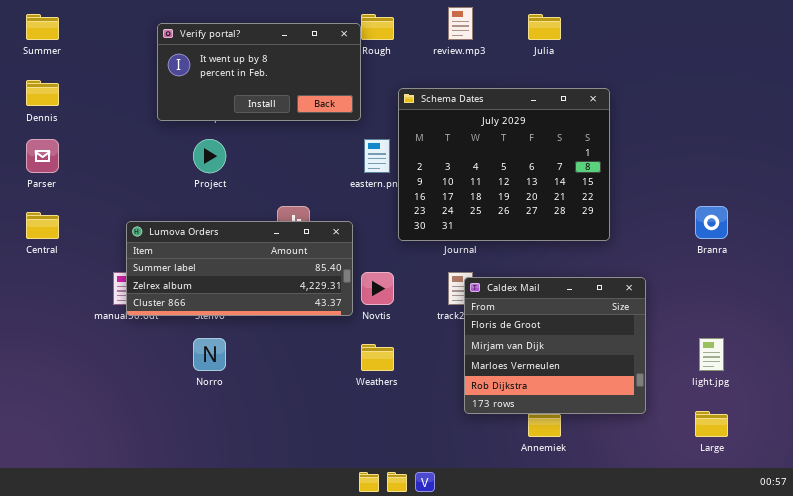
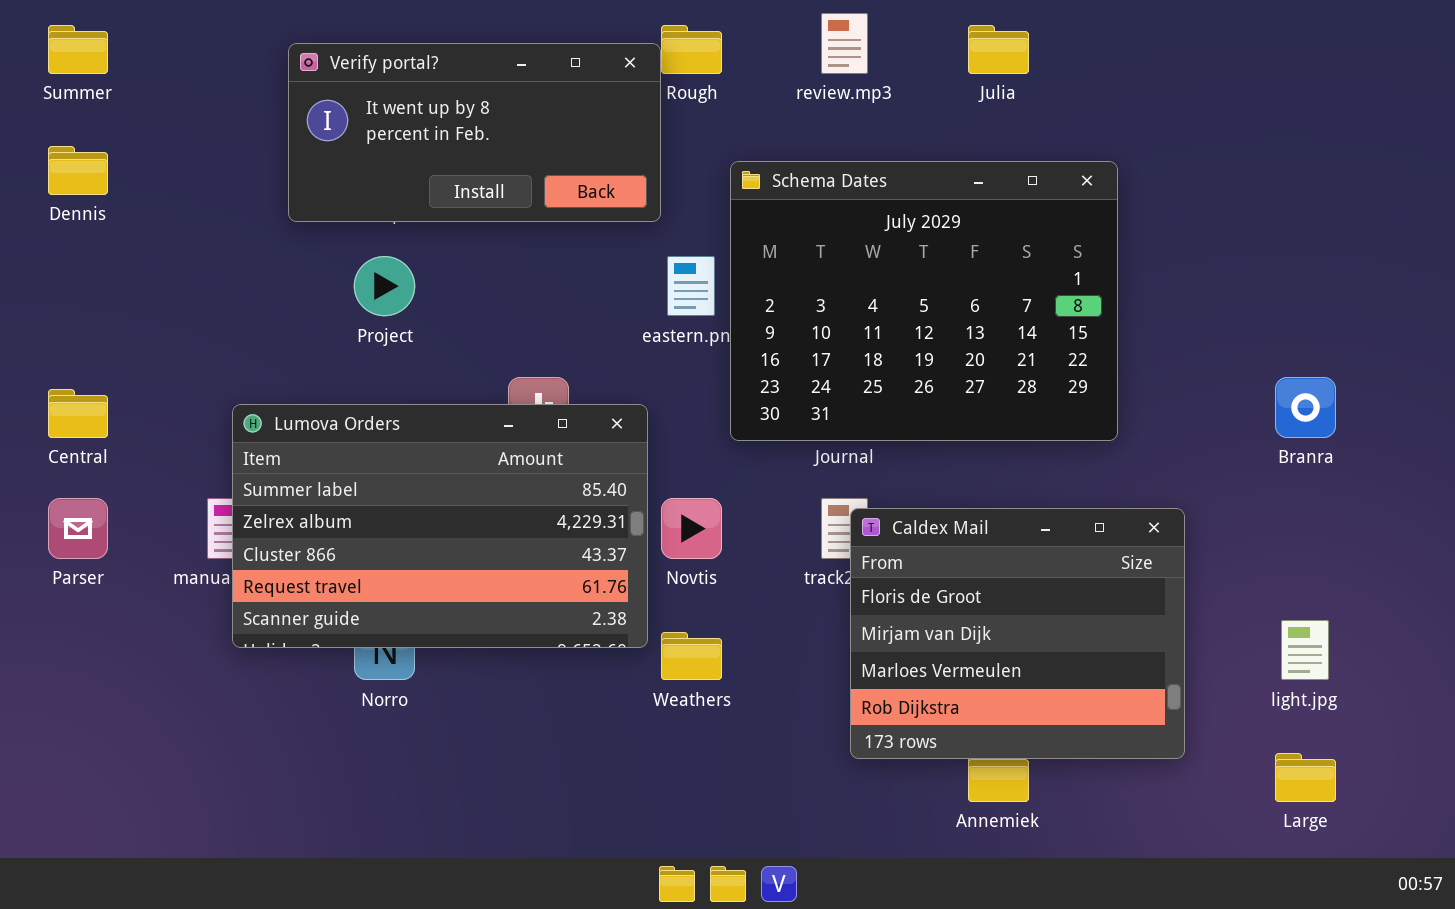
Parser: [26,139,59,173] -> [48,498,108,559], moved
Lumova Orders: [126,221,353,316] -> [232,404,648,648], resized

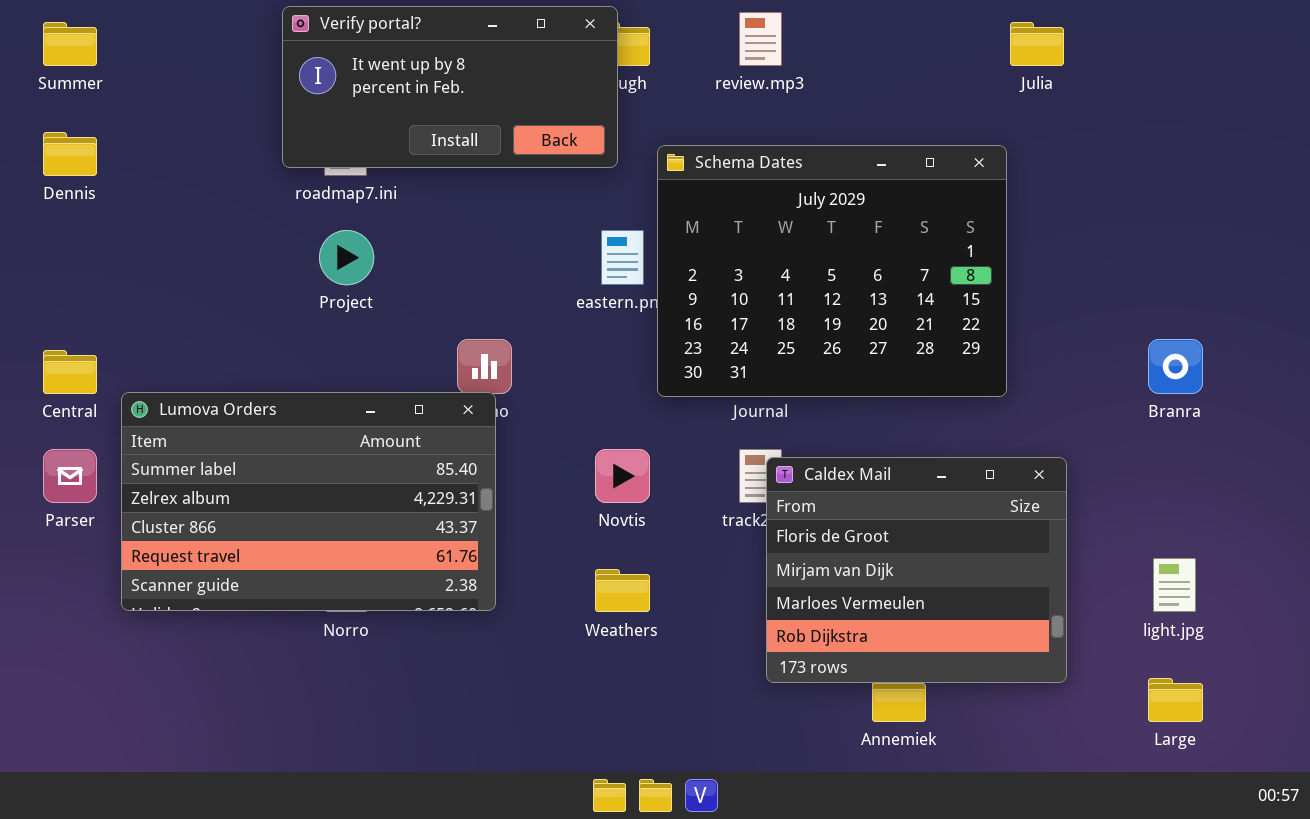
Julia: [968,25,1029,74] -> [1010,22,1064,66], moved
Verify portal?: [288,43,661,222] -> [282,6,618,168], moved
Lumova Orders: [232,404,648,648] -> [121,392,496,611], moved

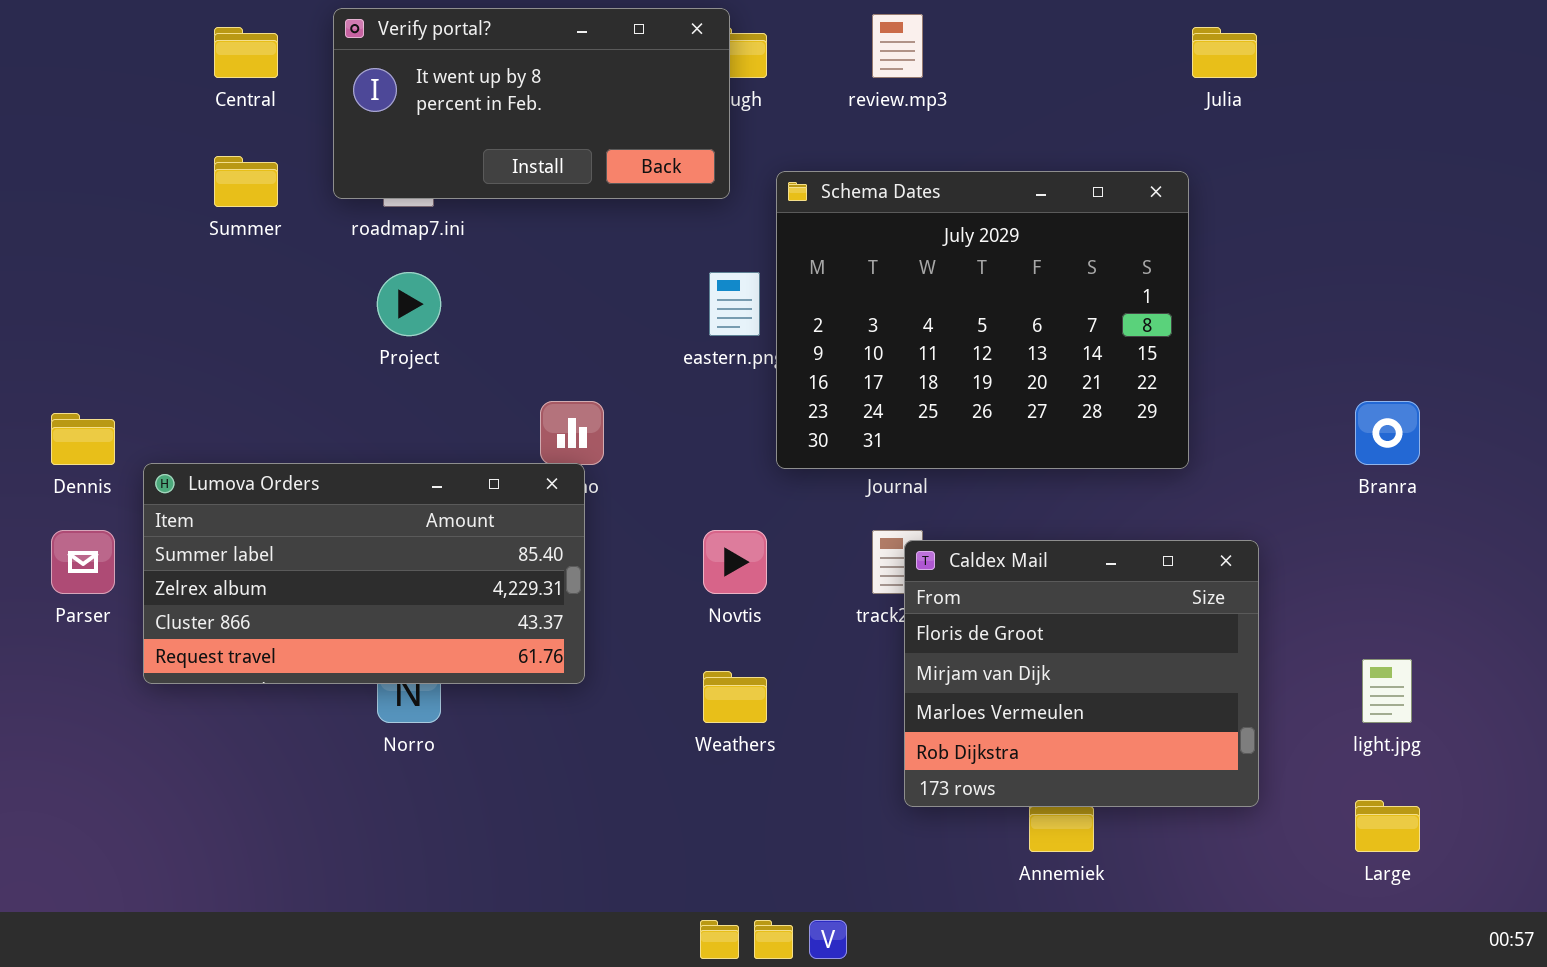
Summer: [43,22,97,66] -> [214,156,278,207], moved
Dennis: [43,132,97,176] -> [51,413,115,465], moved
Central: [43,350,97,394] -> [214,27,278,78], moved
Lumova Orders: [121,392,496,611] -> [143,463,585,684], resized

